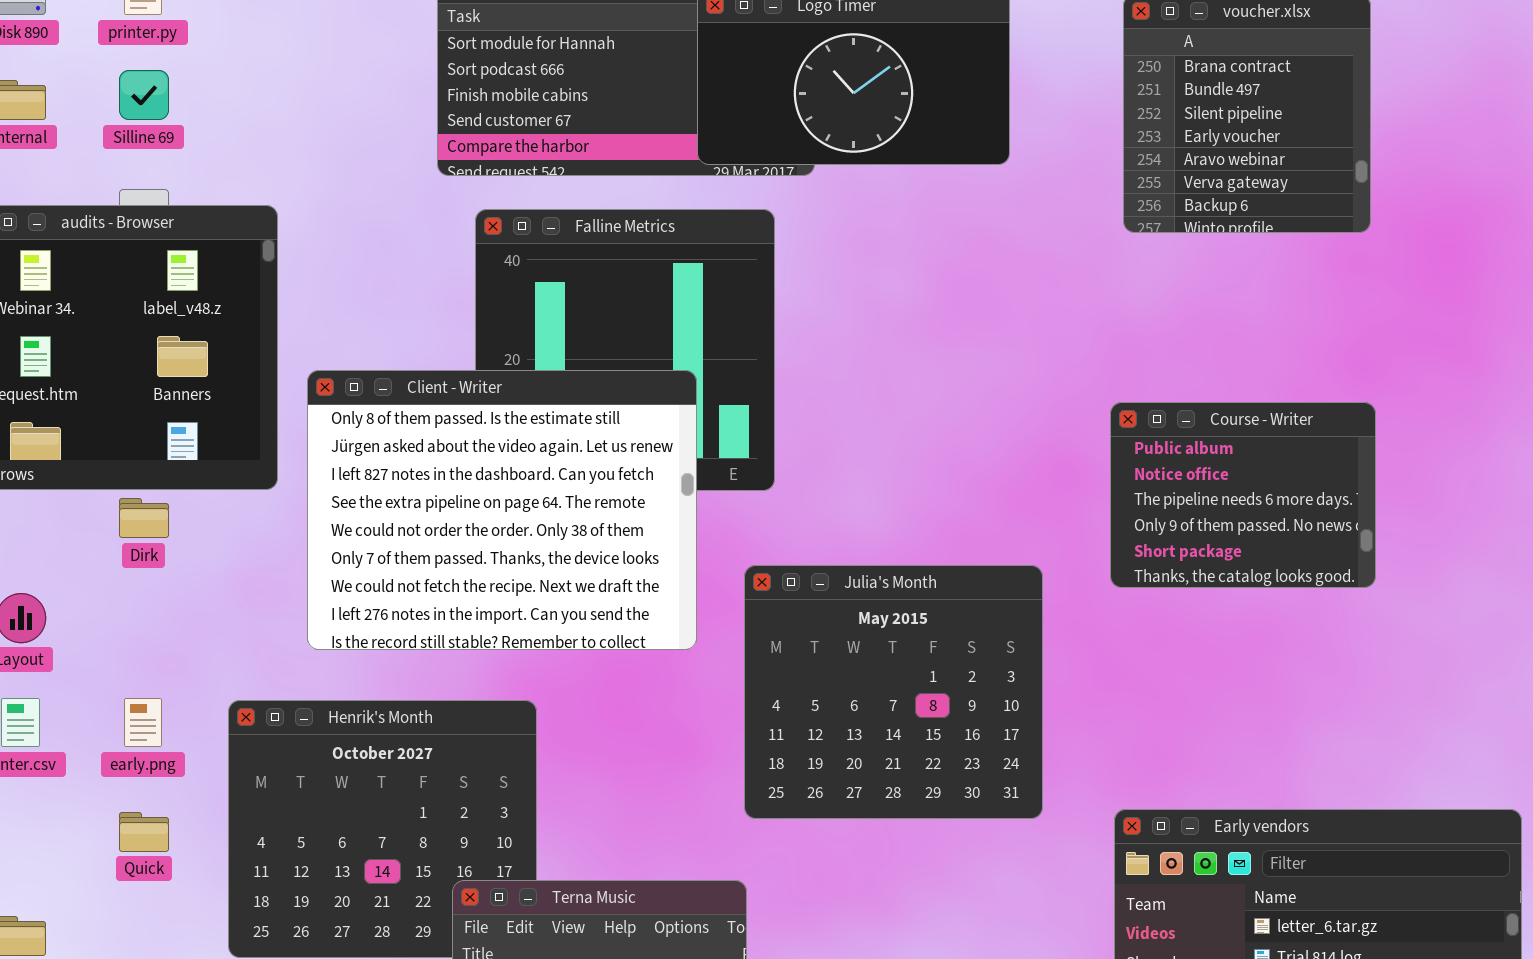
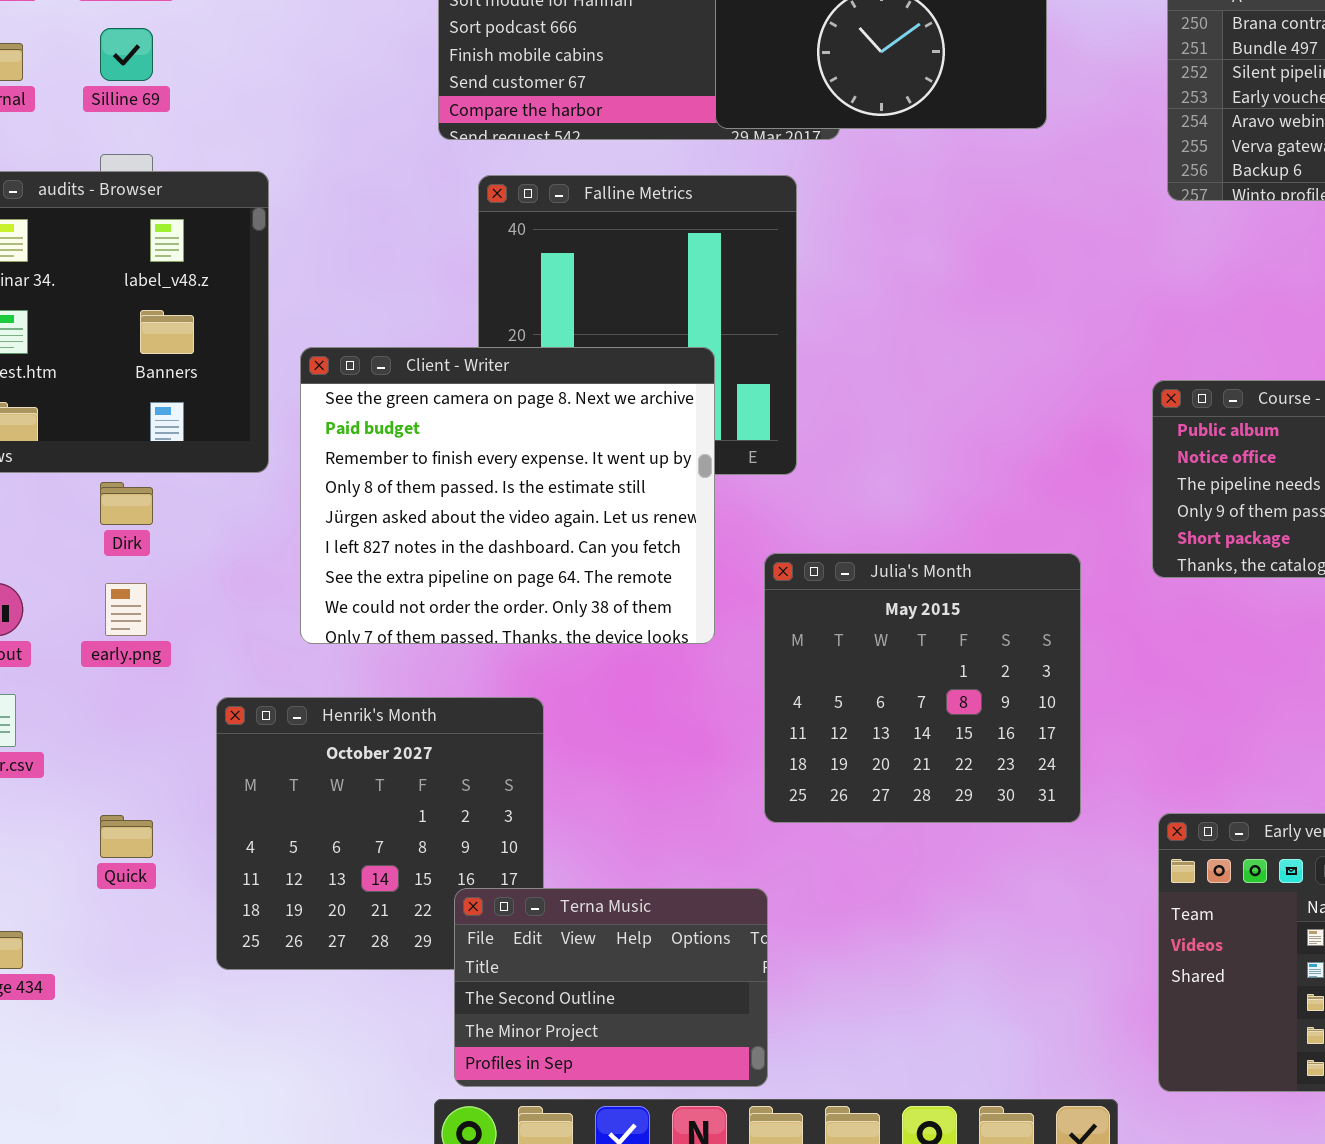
Client - Writer: [307,370,697,650] -> [300,347,715,644], scrolled up 3 rows
early.png: [124,698,162,747] -> [105,583,147,636], moved

